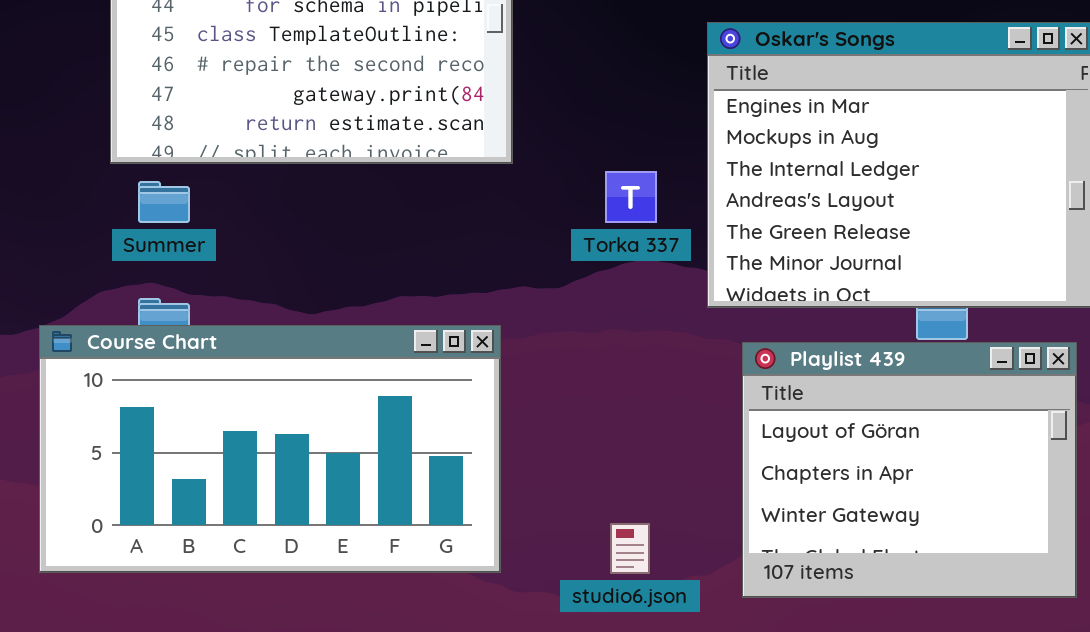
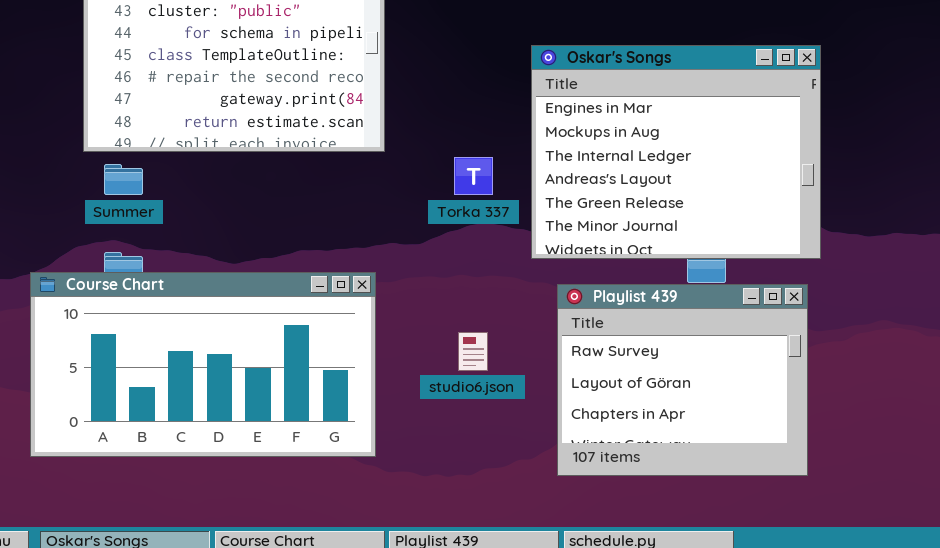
Playlist 439: [742,342,1077,598] -> [557,284,808,476], scrolled up 1 row
studio6.json: [610,523,650,574] -> [458,332,488,371], moved

